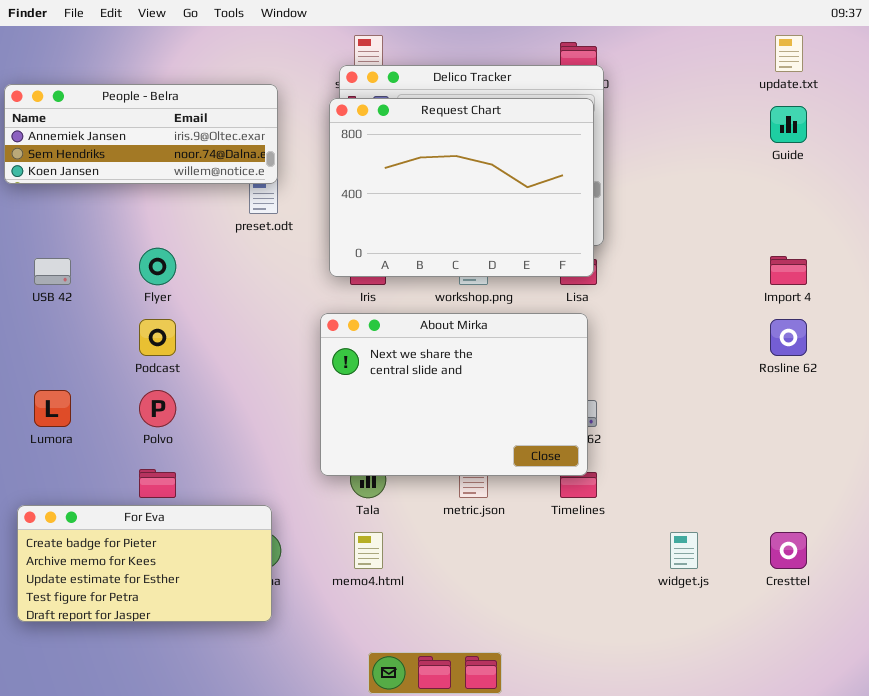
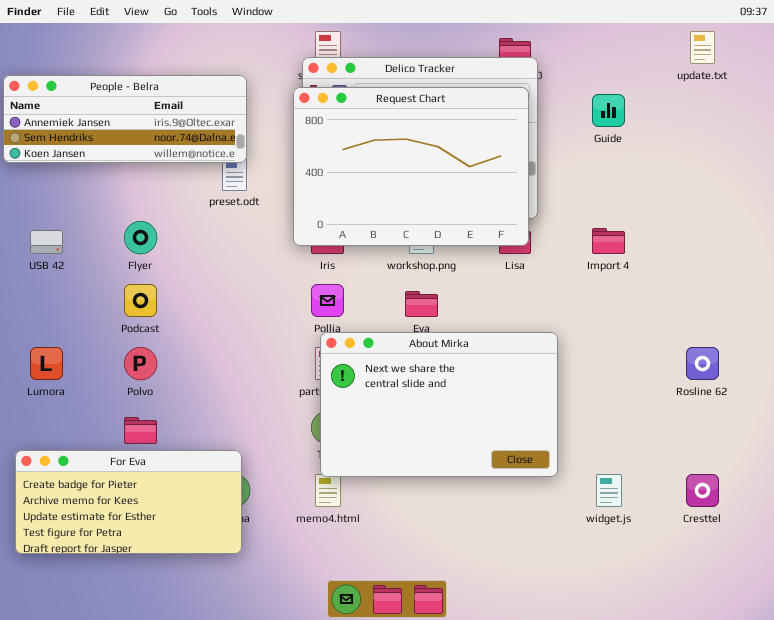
Guide: [770,106,807,143] -> [592,94,625,127], moved
Import 4: [770,256,807,285] -> [592,228,625,254], moved
About Mirka: [320,313,588,476] -> [320,332,558,477], moved
Rosline 62: [770,319,807,356] -> [686,347,719,380], moved

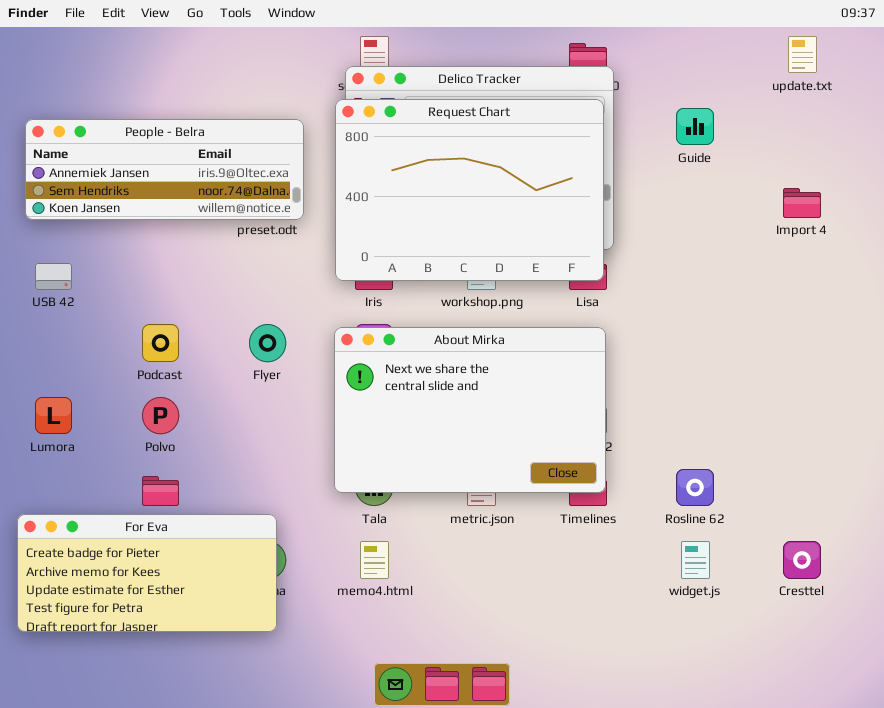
People - Belra: [3,75,247,163] -> [25,119,304,220], moved
Flyer: [124,221,157,254] -> [249,324,286,362], moved
Import 4: [592,228,625,254] -> [783,188,821,218], moved
About Mirka: [320,332,558,477] -> [334,327,606,493], moved
Rosline 62: [686,347,719,380] -> [676,469,714,506], moved

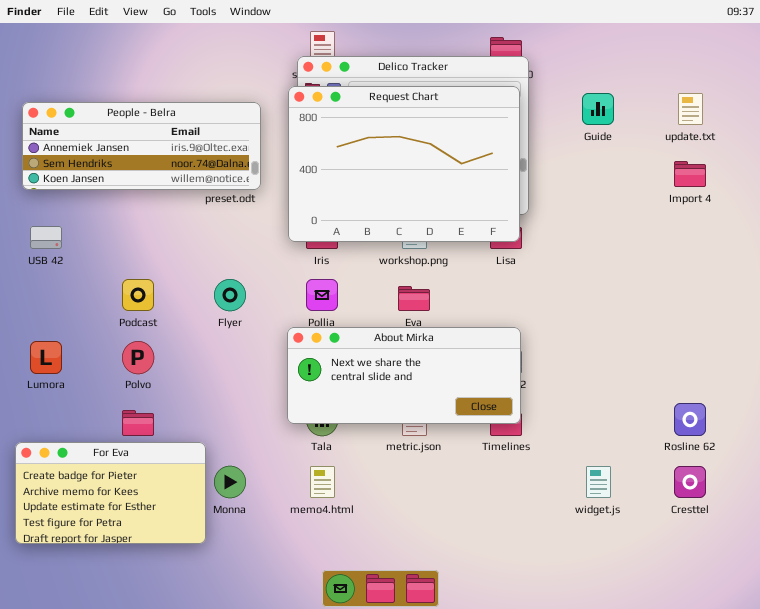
update.txt: [788,36,817,73] -> [678,93,703,125], moved
About Mirka: [334,327,606,493] -> [287,327,521,424], resized
Rosline 62: [676,469,714,506] -> [674,403,706,436], moved
For Eva: [17,514,277,632] -> [15,442,206,544], resized

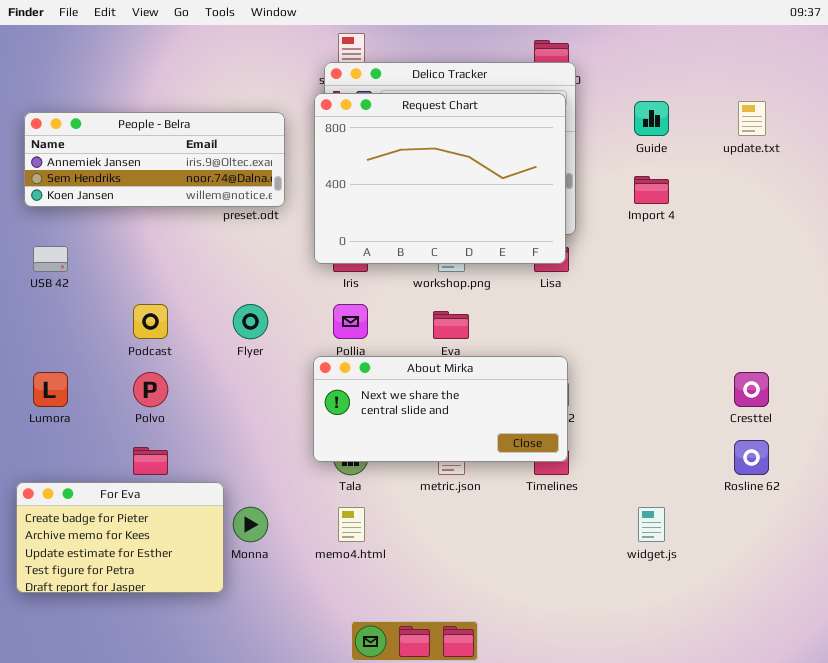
Import 4: [674,161,706,187] -> [634,176,669,204], moved
Cresttel: [674,466,706,498] -> [734,372,769,407], moved

